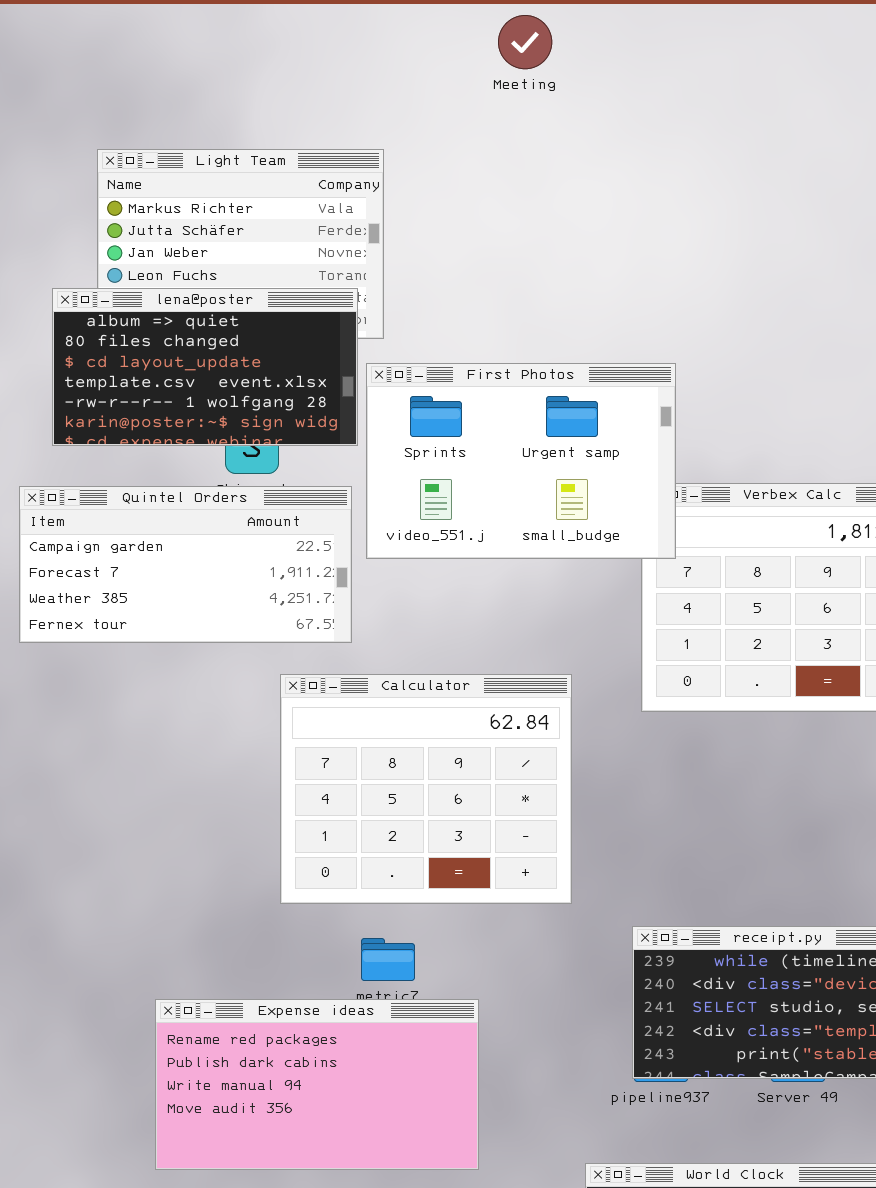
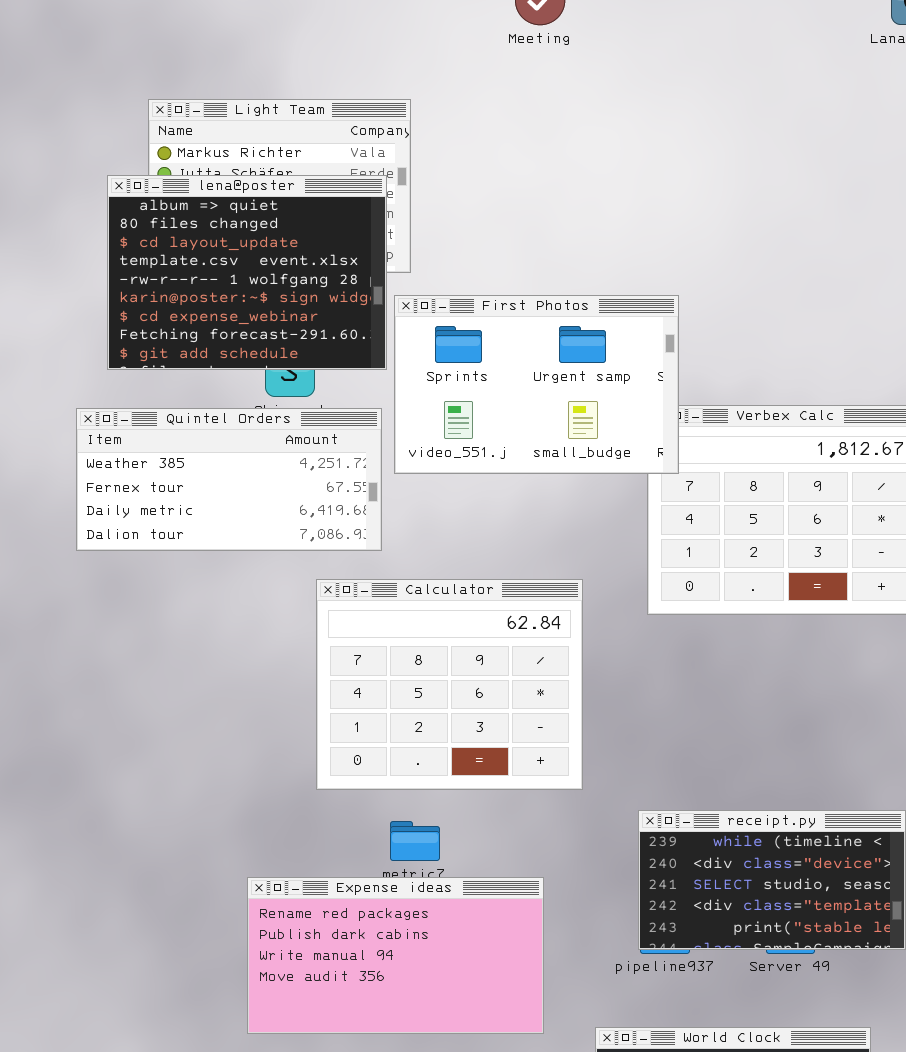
lena@poster: [52,288,358,446] -> [107,175,387,370], resized
Quintel Orders: [19,486,352,643] -> [76,408,382,551], scrolled down 2 rows
Expense ideas: [155,999,479,1170] -> [247,877,544,1034], moved

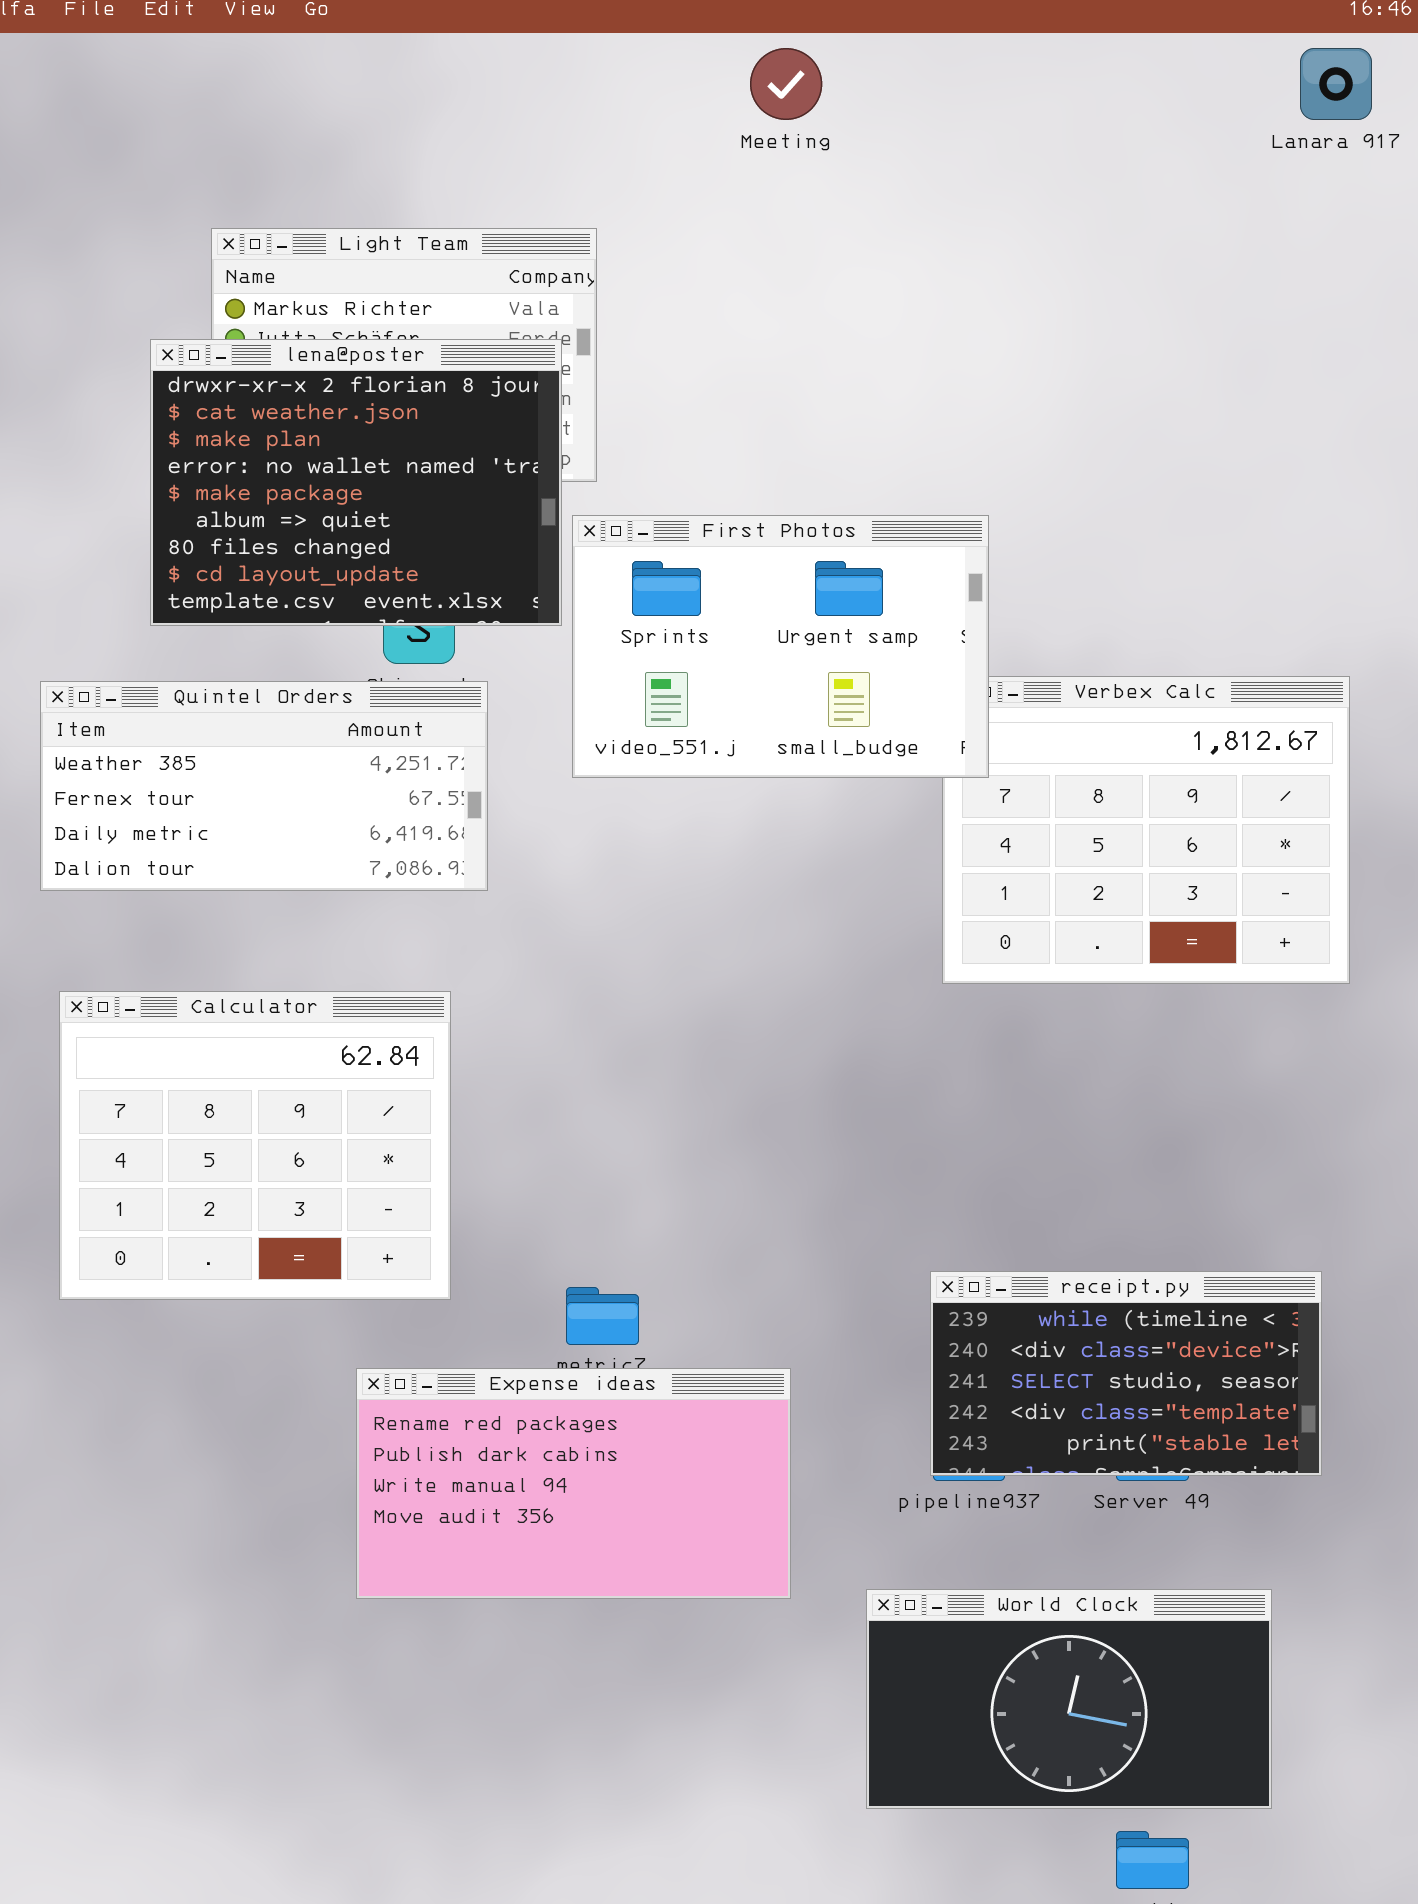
lena@poster: [107,175,387,370] -> [150,339,562,626], scrolled up 5 rows
Quintel Orders: [76,408,382,551] -> [40,681,488,891], moved
Calculator: [316,579,583,790] -> [59,991,451,1300], moved

